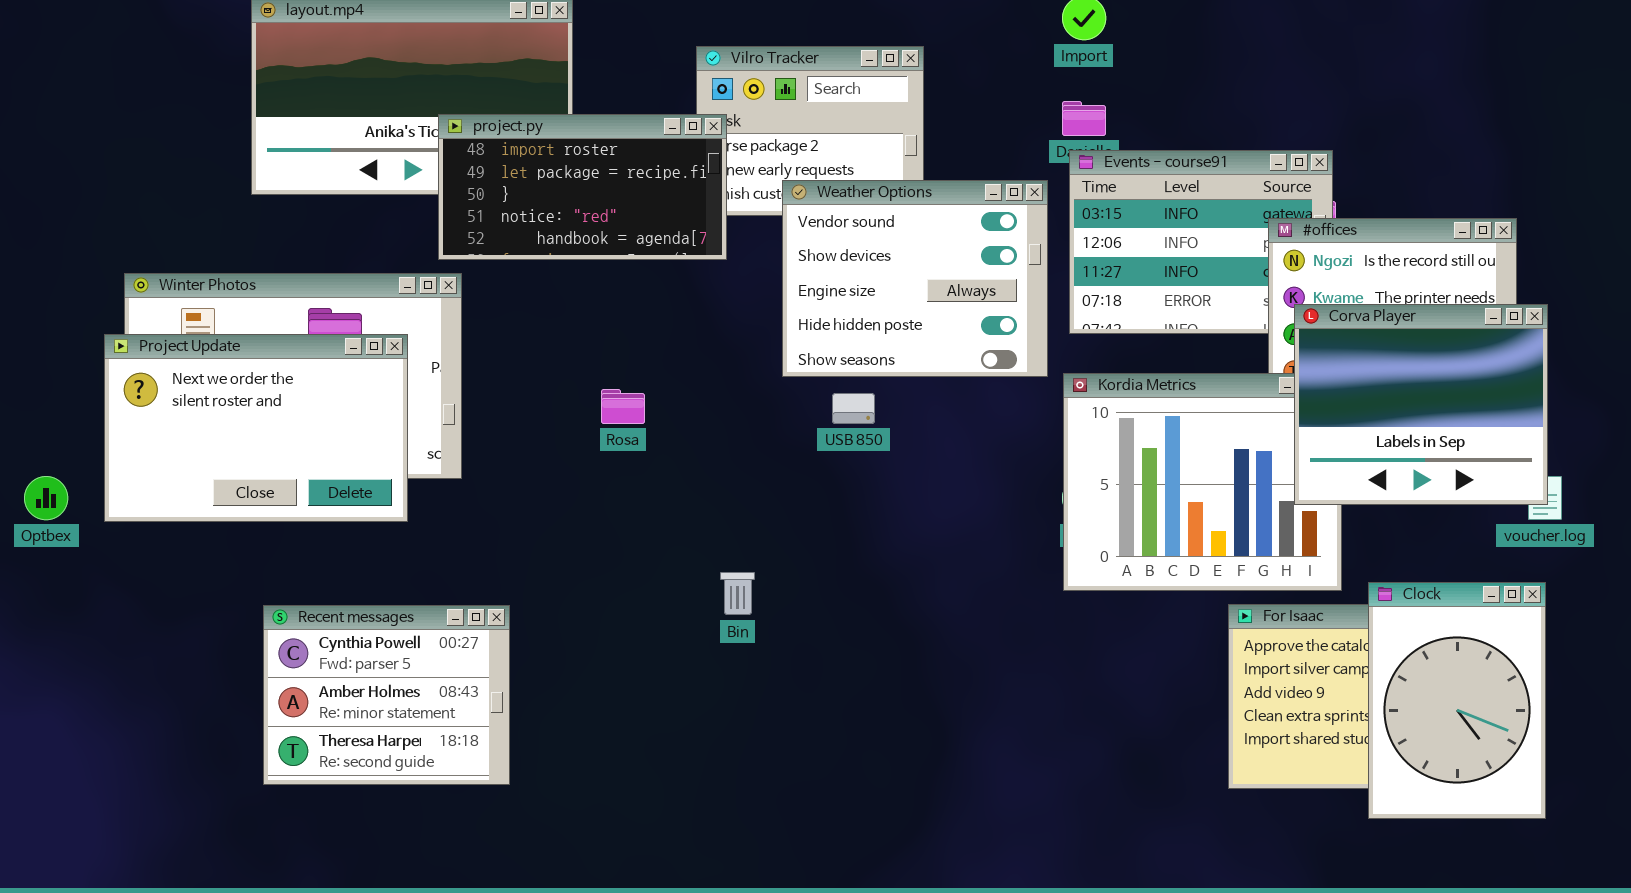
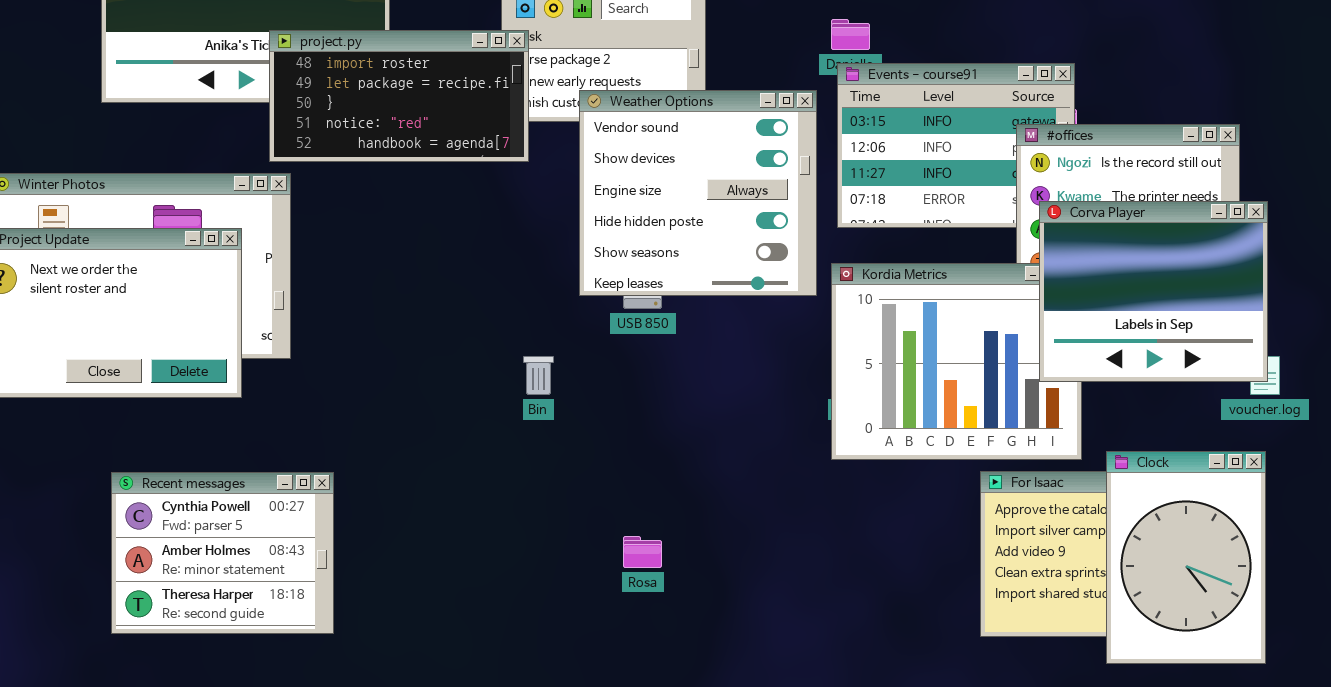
Weather Options: [782,180,1048,377] -> [579,90,817,296], resized
Rosa: [601,389,645,424] -> [623,536,662,568], moved
Bin: [720,572,755,615] -> [523,356,554,395], moved

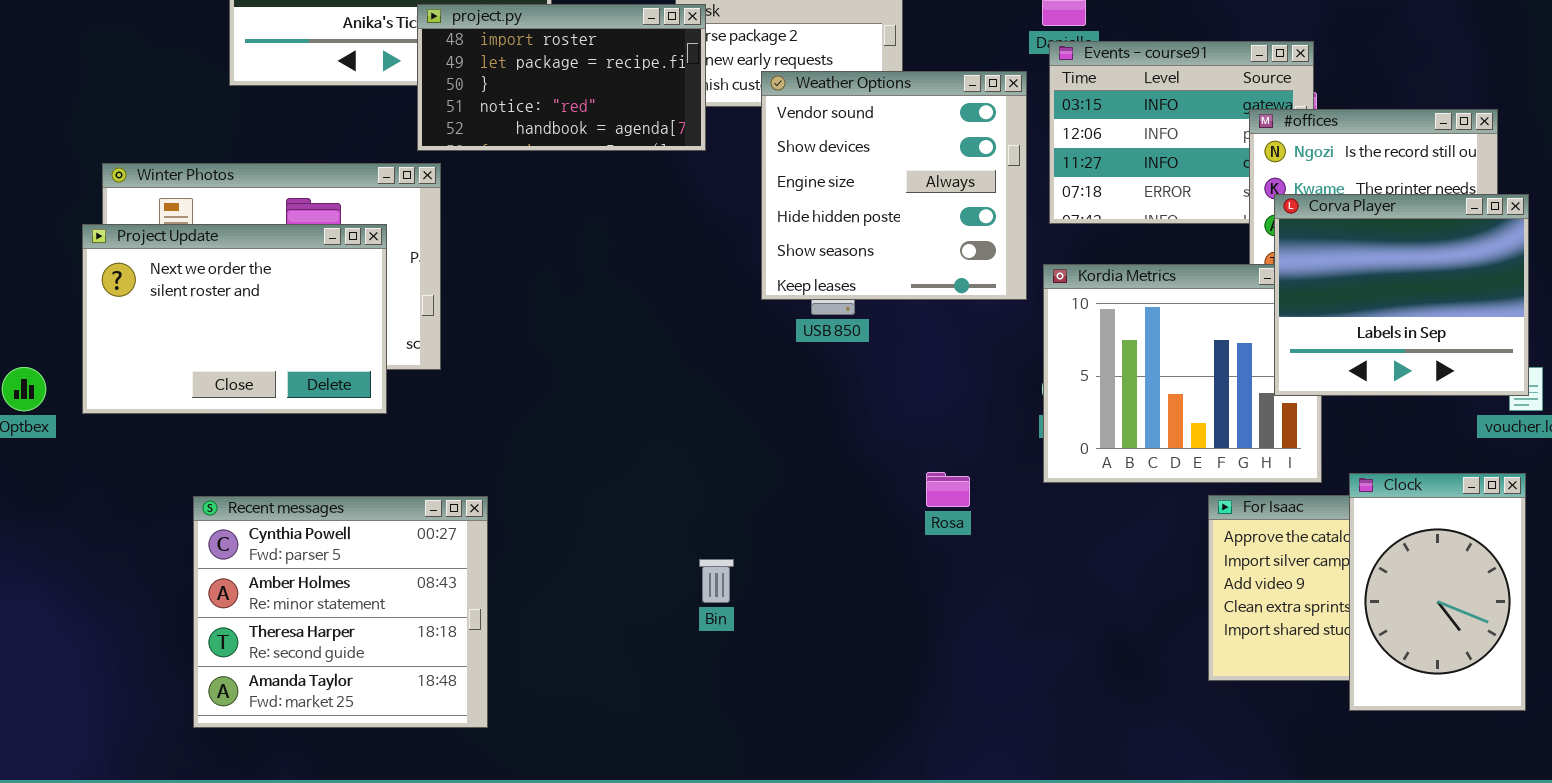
Bin: [523,356,554,395] -> [699,559,734,603], moved
Recent messages: [111,472,334,634] -> [193,496,488,728], resized
Rosa: [623,536,662,568] -> [926,472,970,507], moved

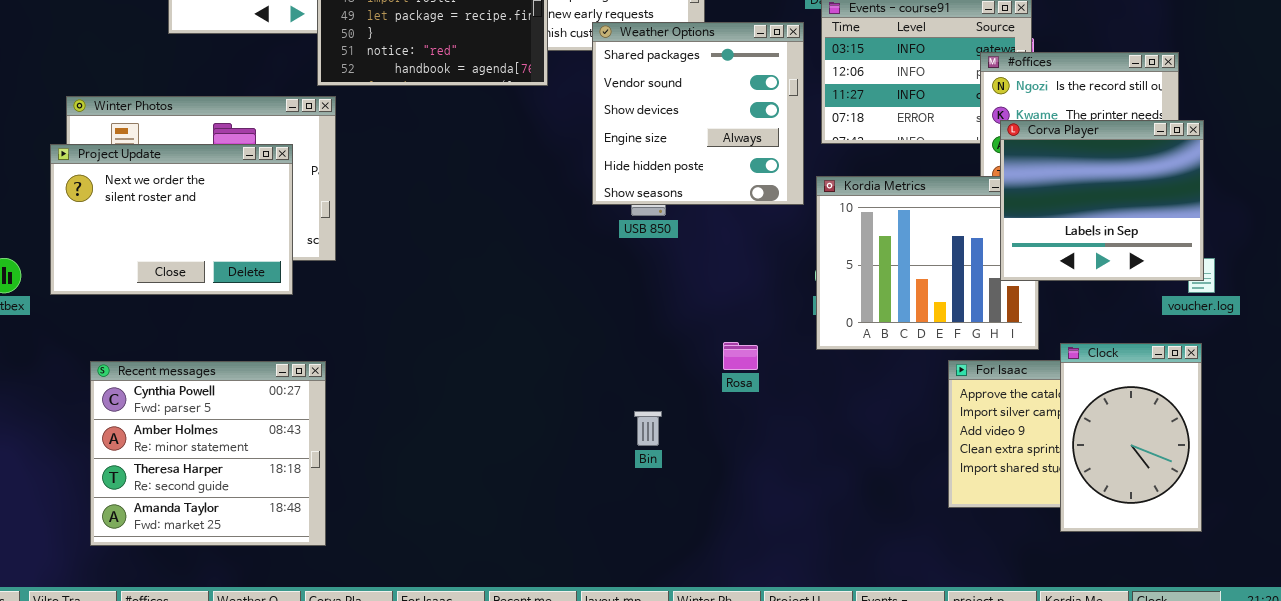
Weather Options: [761,71,1027,300] -> [592,22,804,205], scrolled up 1 row
Recent messages: [193,496,488,728] -> [90,361,326,546], moved
Bin: [699,559,734,603] -> [634,411,662,446], moved

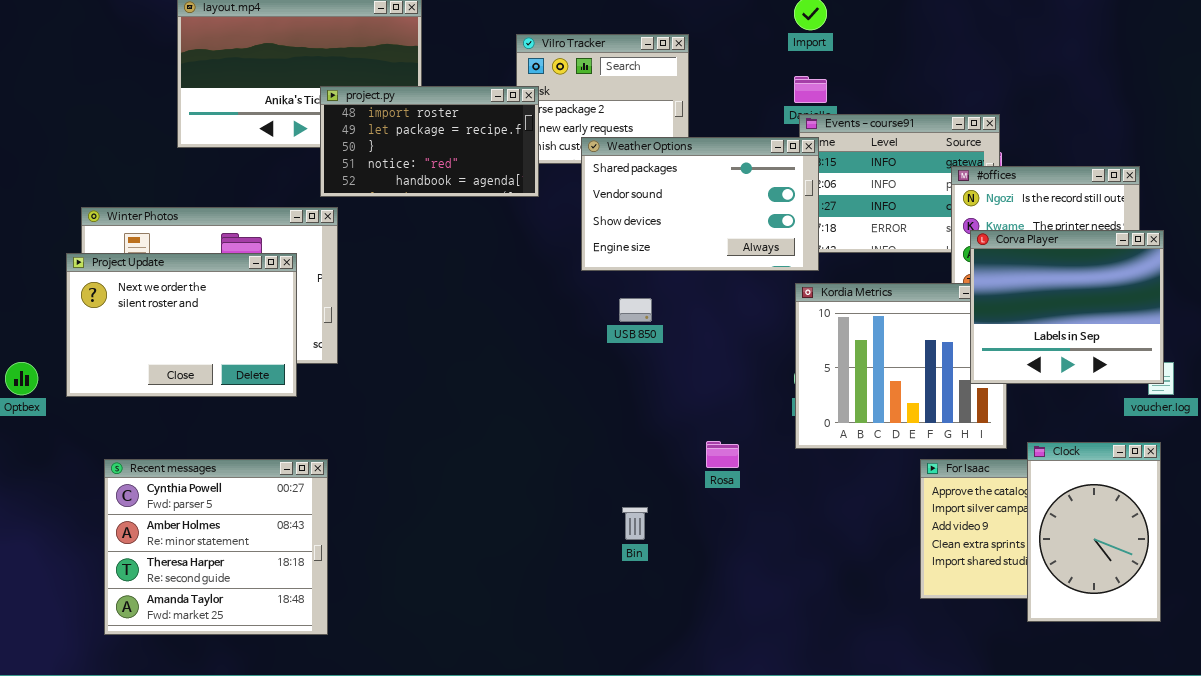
Weather Options: [592,22,804,205] -> [581,137,819,271], resized

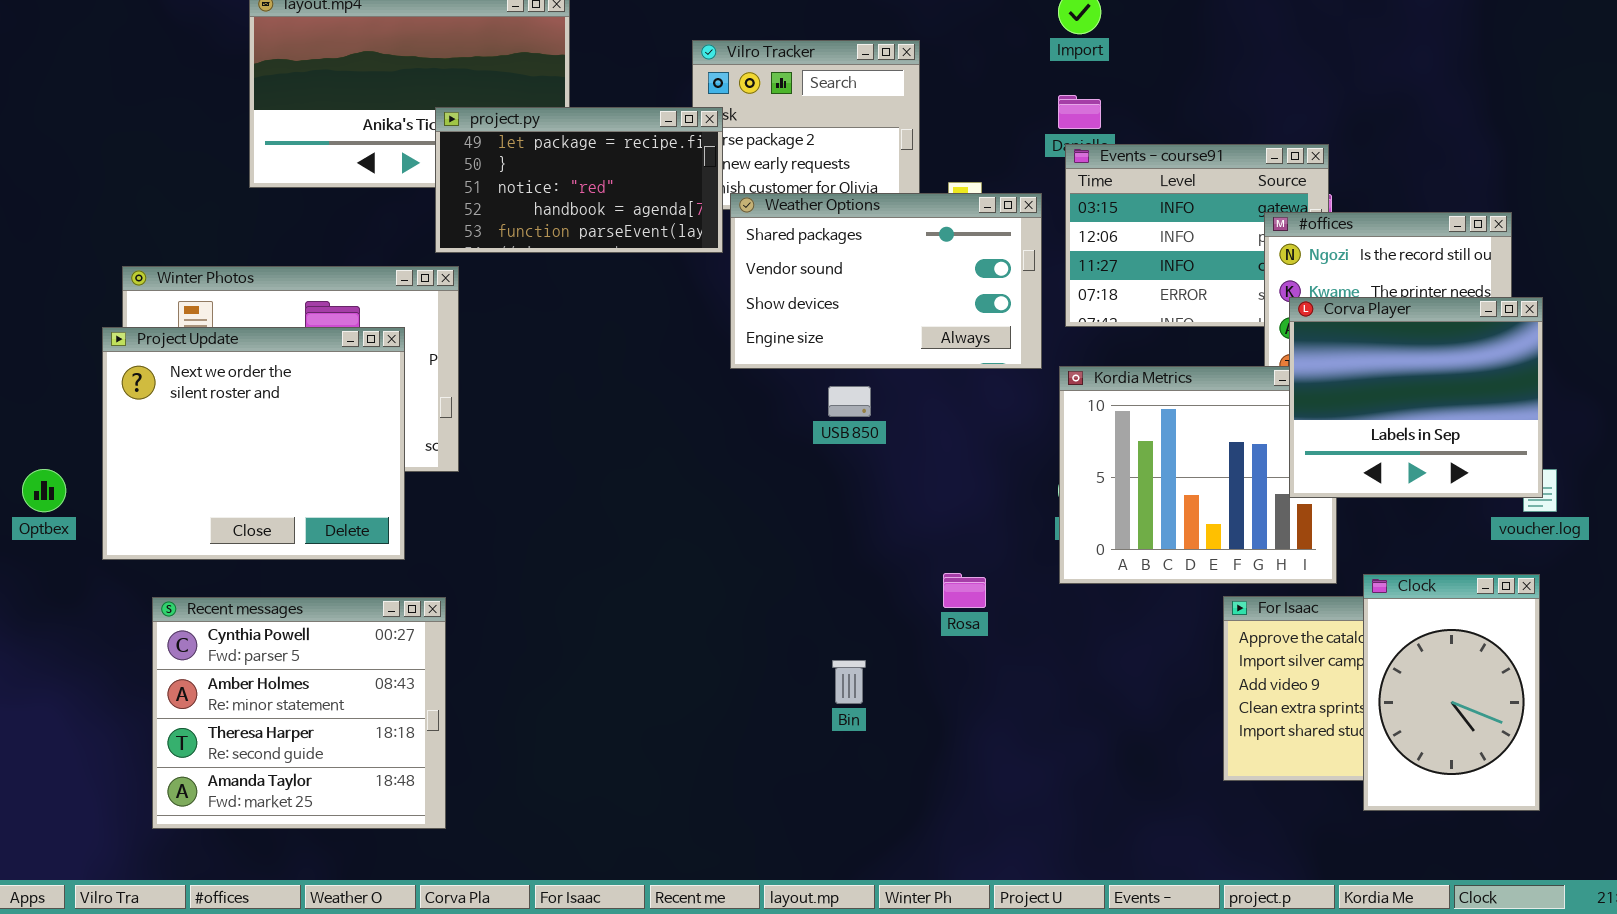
project.py: [320,86,539,197] -> [435,107,723,253], scrolled down 1 row
Weather Options: [581,137,819,271] -> [730,193,1042,369], moved
Project Update: [66,253,297,397] -> [102,327,405,560], resized

